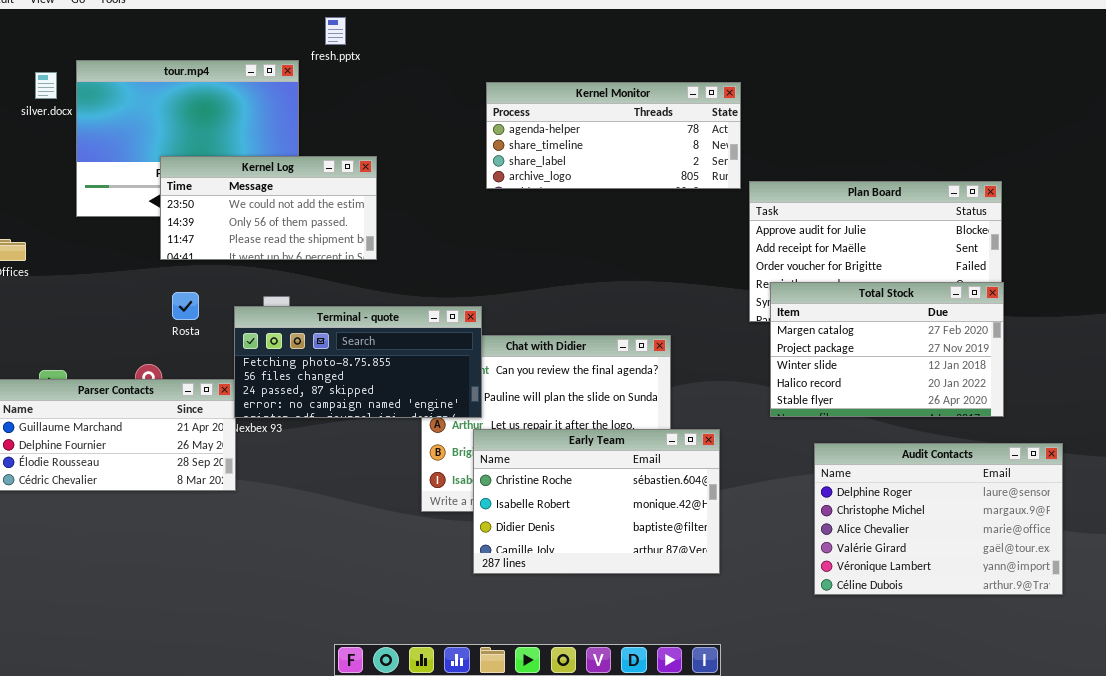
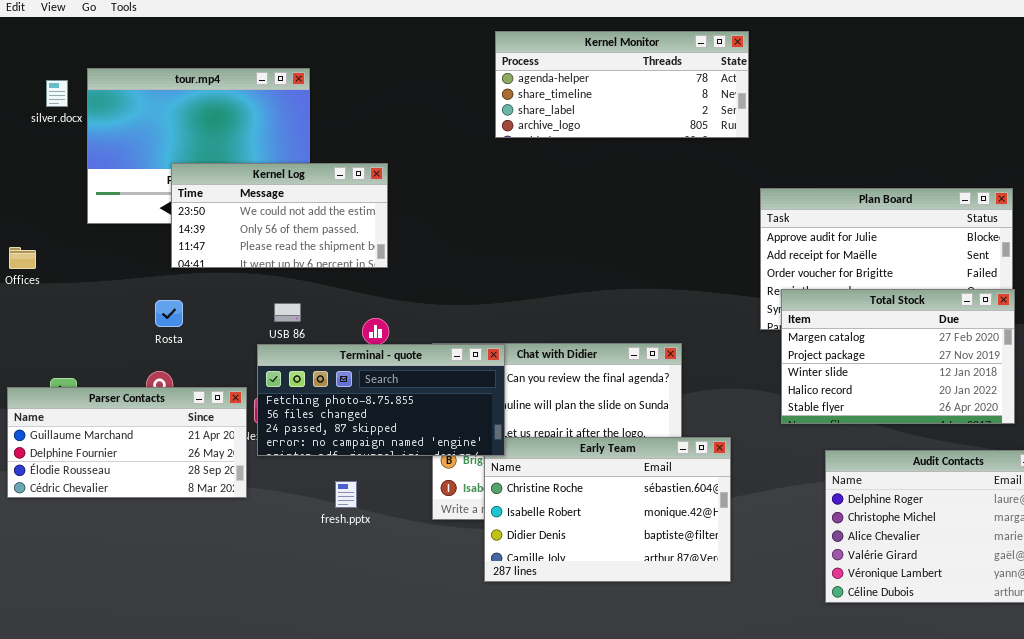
fresh.pptx: [325,17,346,45] -> [335,481,357,508], moved
Kernel Monitor: [486,82,741,189] -> [495,31,749,138], moved
Rosta: [172,292,199,320] -> [155,300,183,327], moved
Terminal - quote: [234,306,482,418] -> [257,344,505,456], moved

